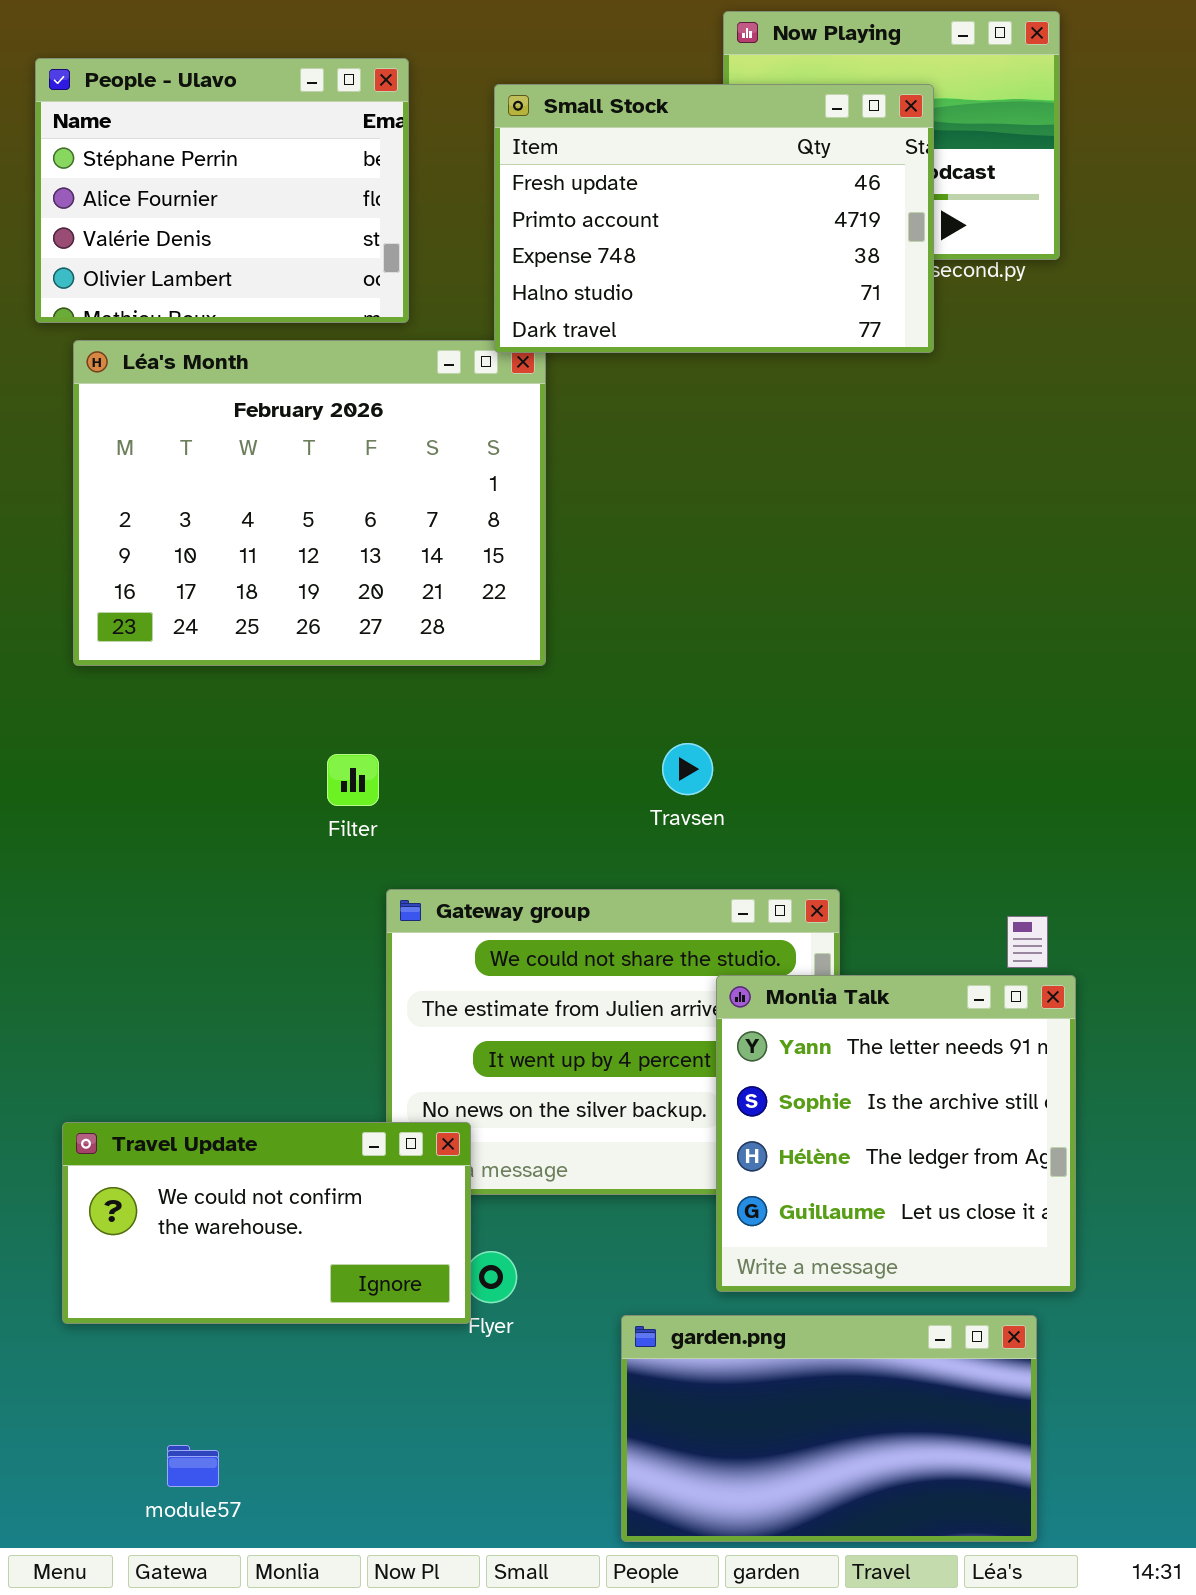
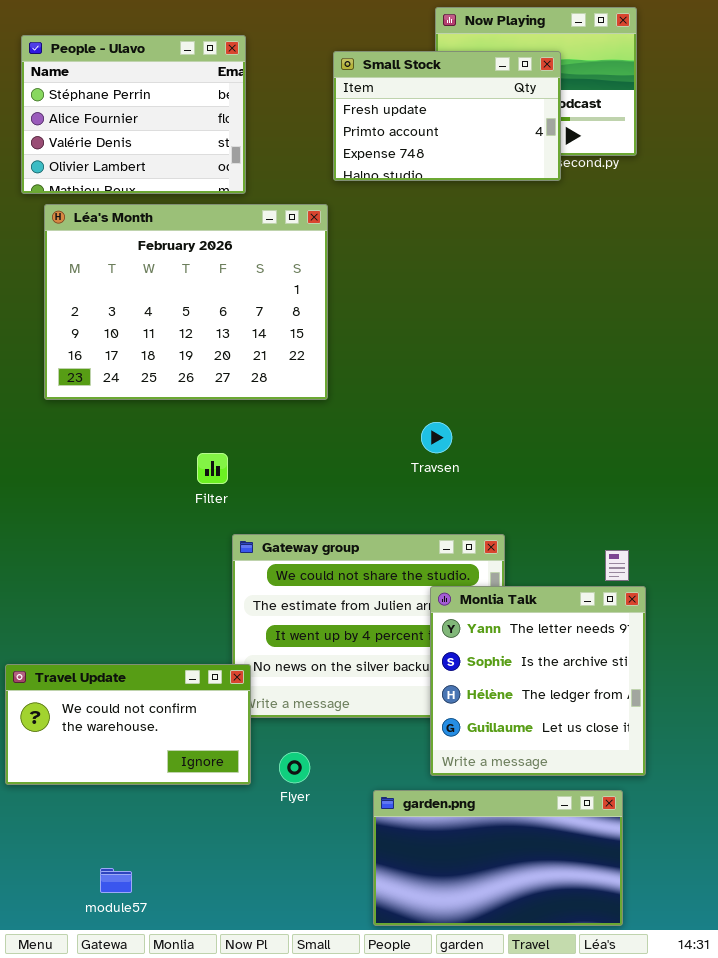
Small Stock: [494,84,934,353] -> [333,51,561,181], resized
Travsen: [662,743,713,795] -> [421,422,452,453], moved
Travel Update: [62,1122,471,1324] -> [5,664,251,785], moved

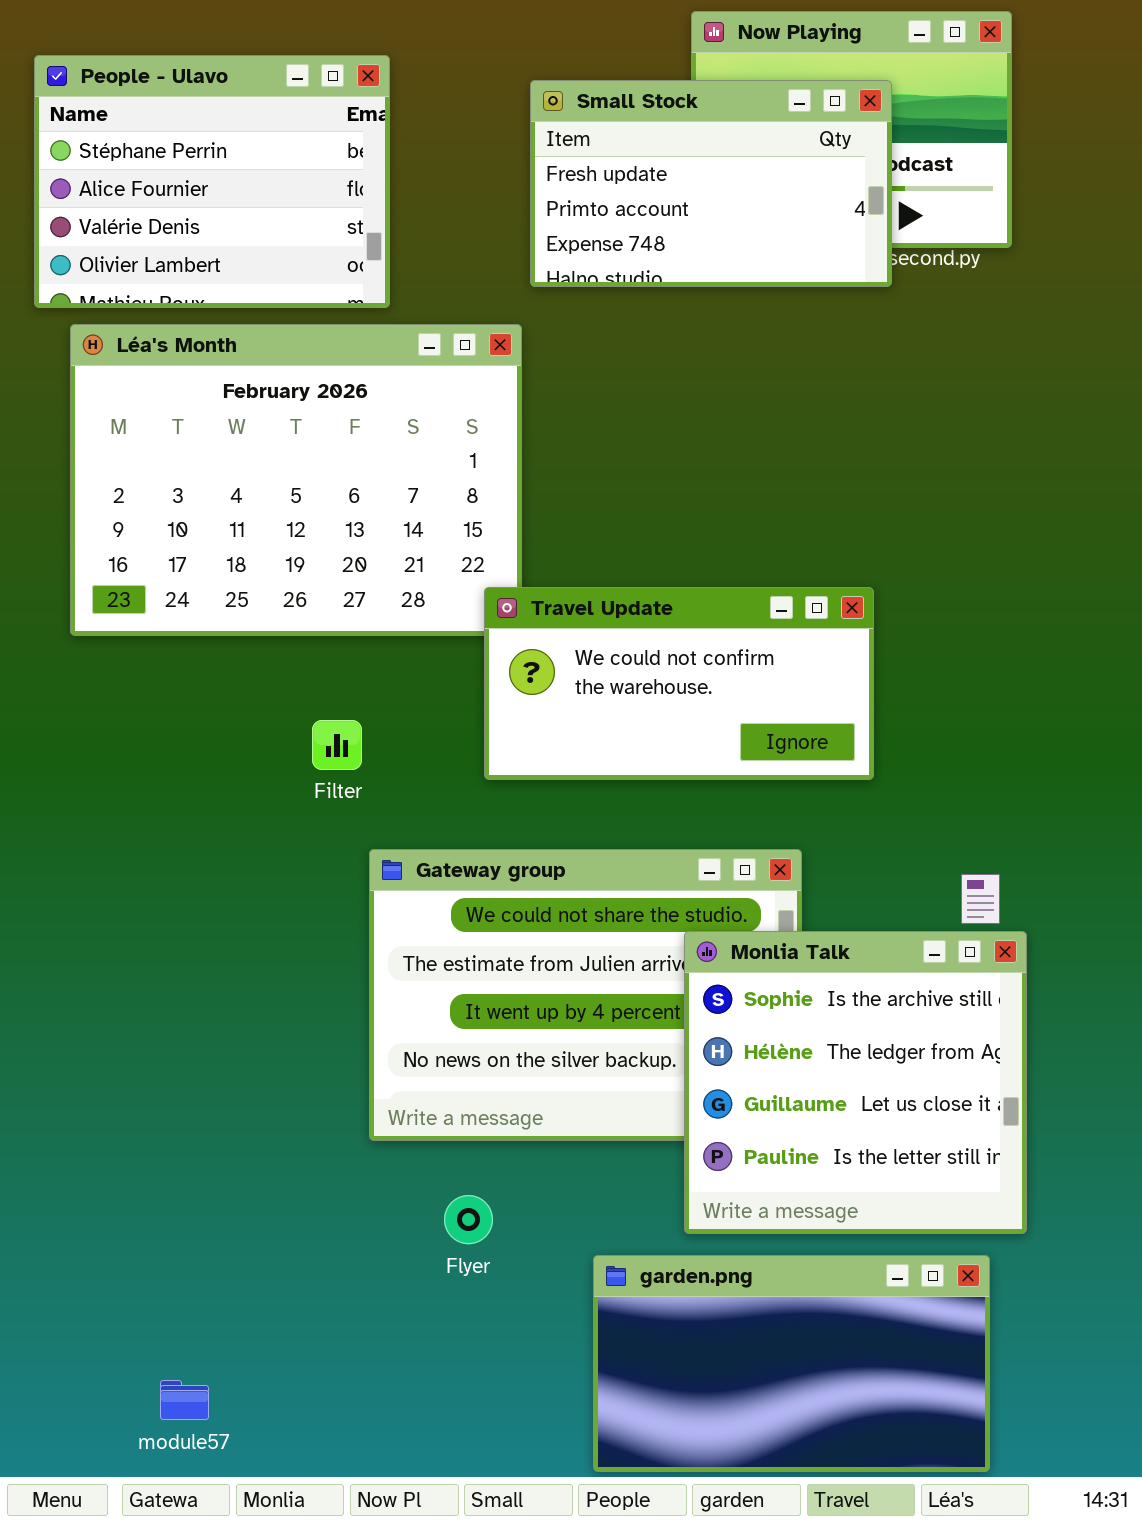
Monlia Talk: [430,586,646,776] -> [684,931,1027,1234], scrolled down 1 row
Travel Update: [5,664,251,785] -> [484,587,874,780], moved

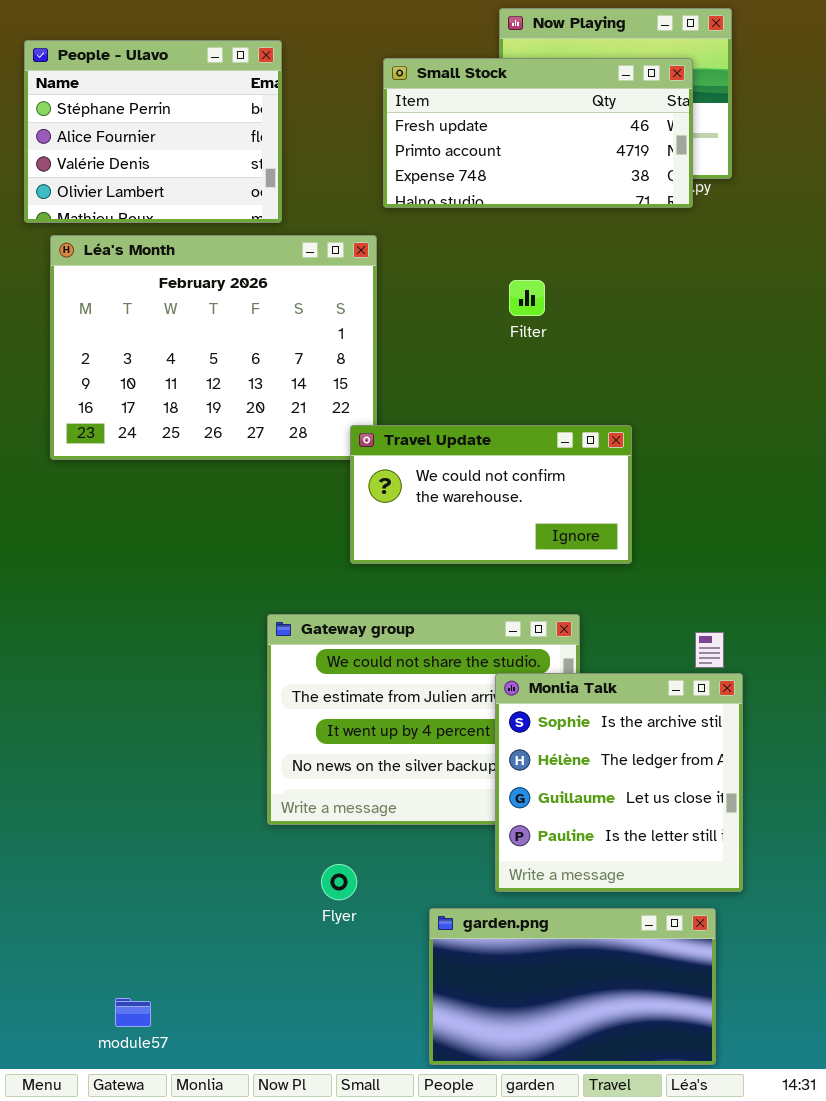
Small Stock: [530,80,892,287] -> [383,58,693,208], resized
Filter: [312,720,362,770] -> [509,280,545,316], moved

